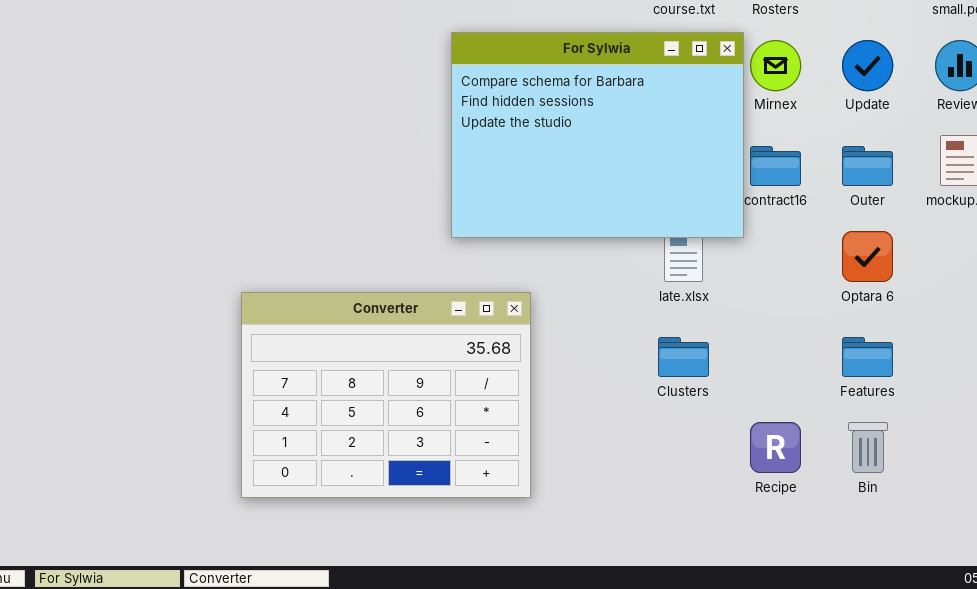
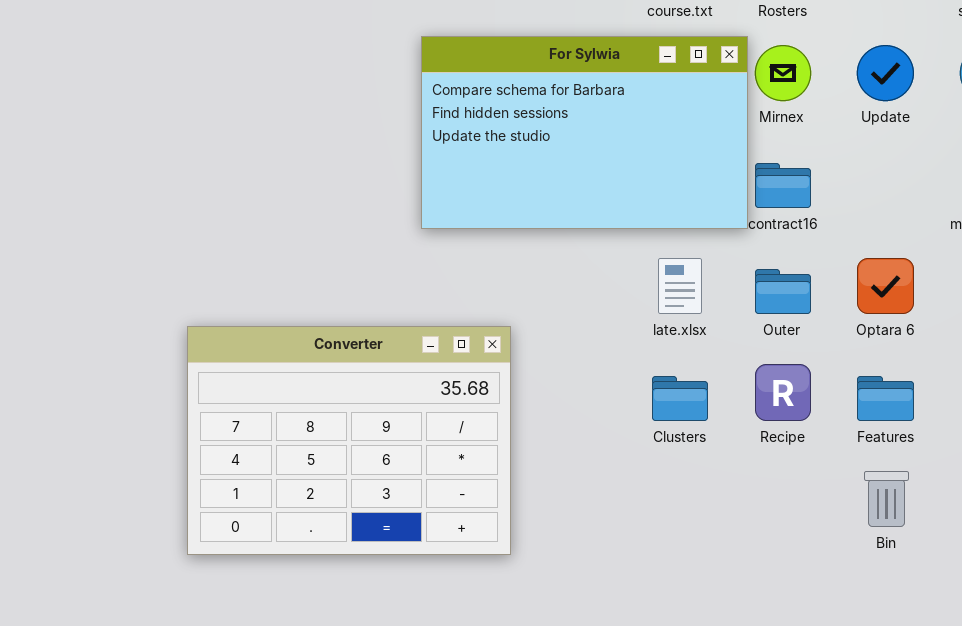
For Sylwia: [451,32,744,238] -> [421,36,748,229], resized
Outer: [842,146,893,186] -> [755,269,811,314], moved
Recipe: [750,422,801,473] -> [755,364,811,421], moved

